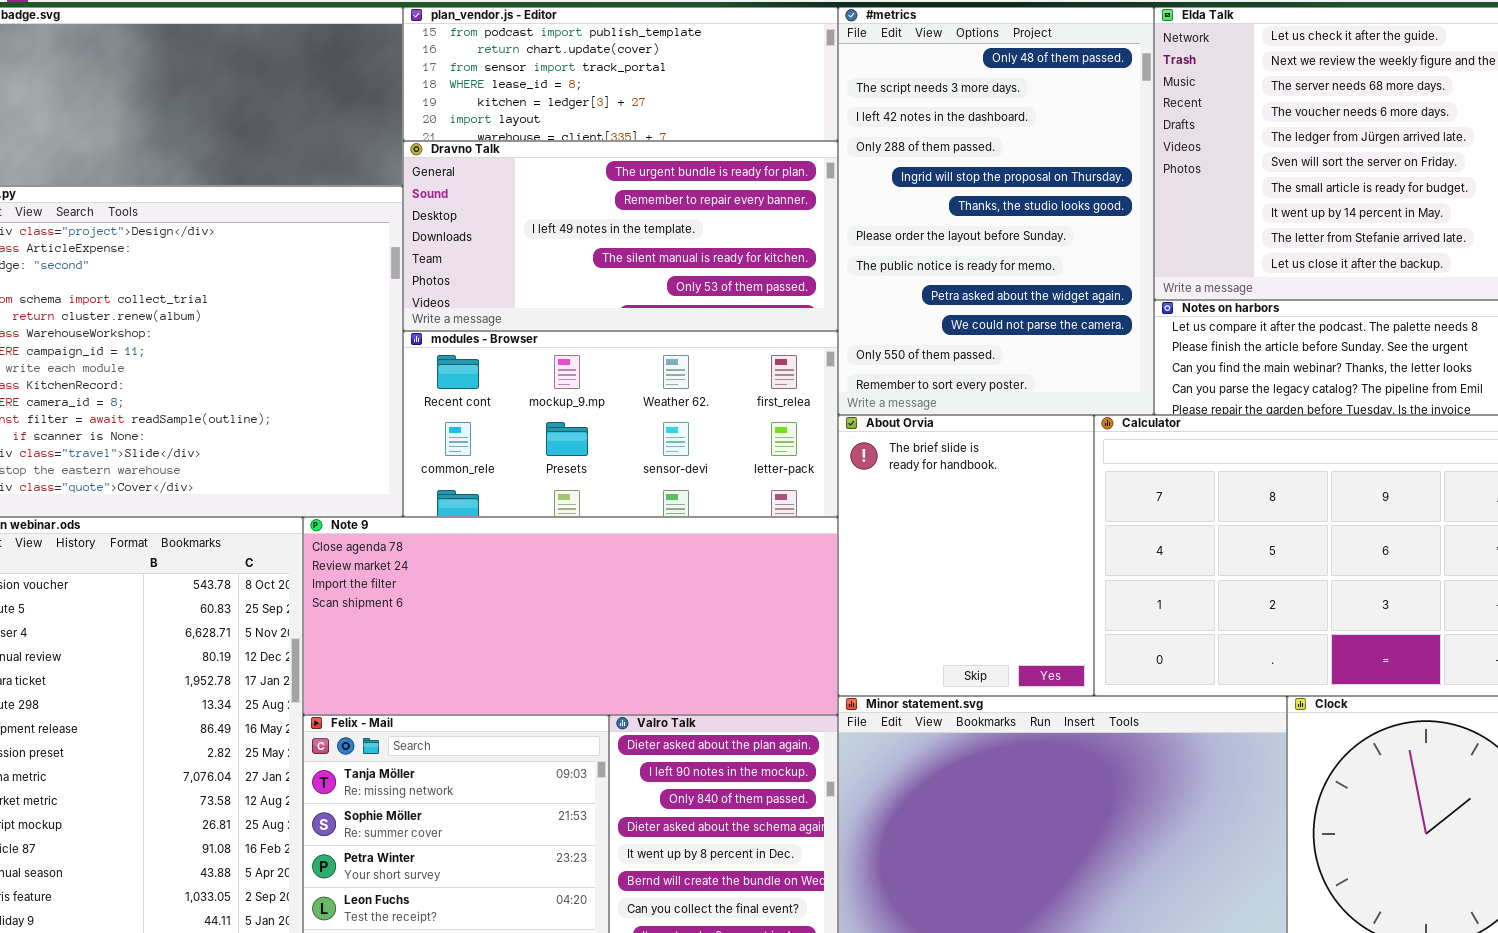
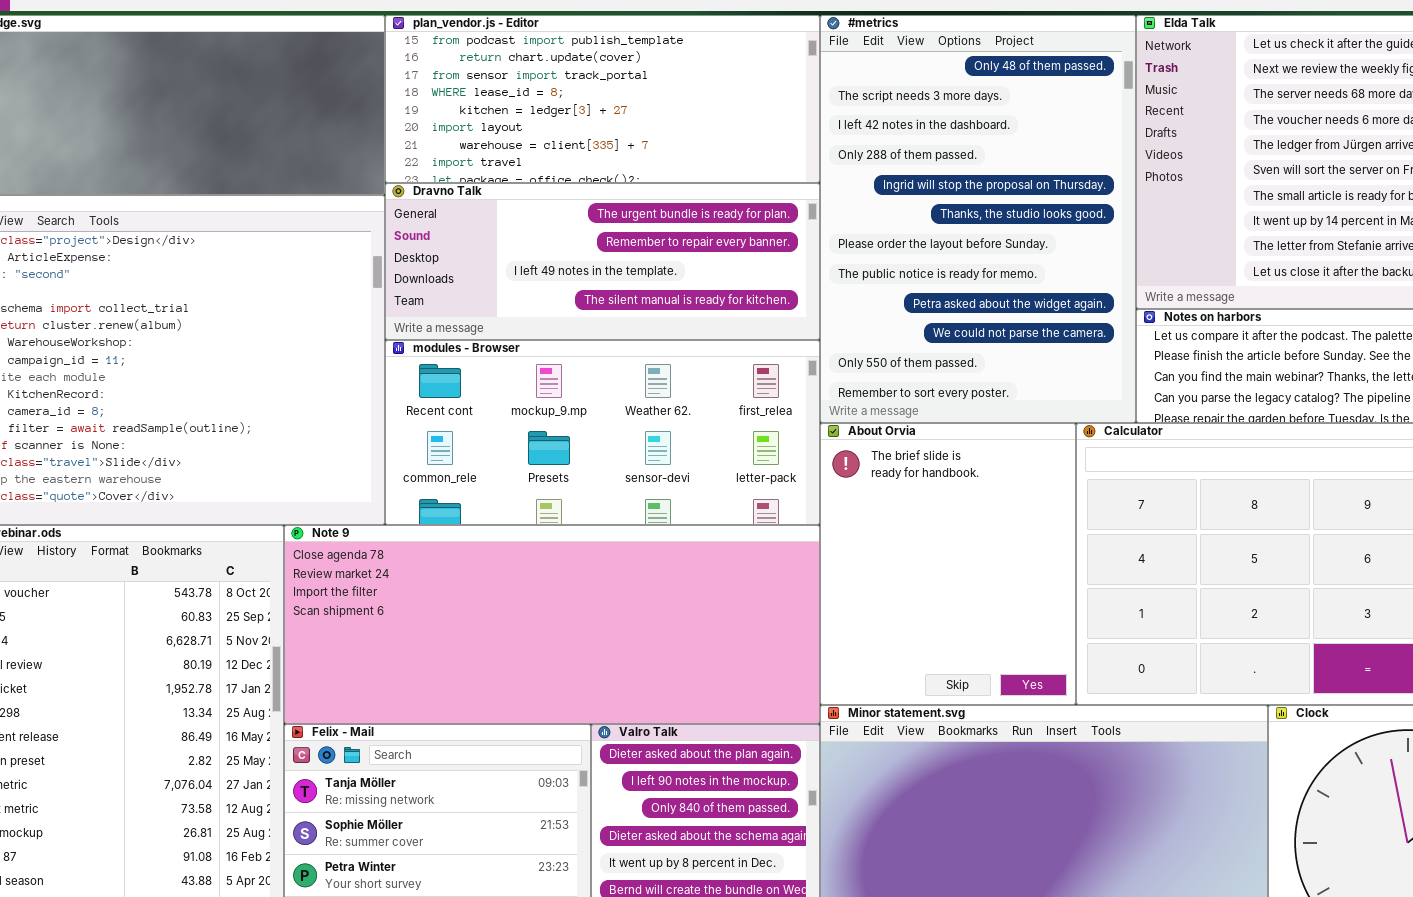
plan_vendor.js - Editor: [403,7,838,141] -> [385,15,820,183], resized
Dravno Talk: [403,141,838,331] -> [385,183,820,340], resized

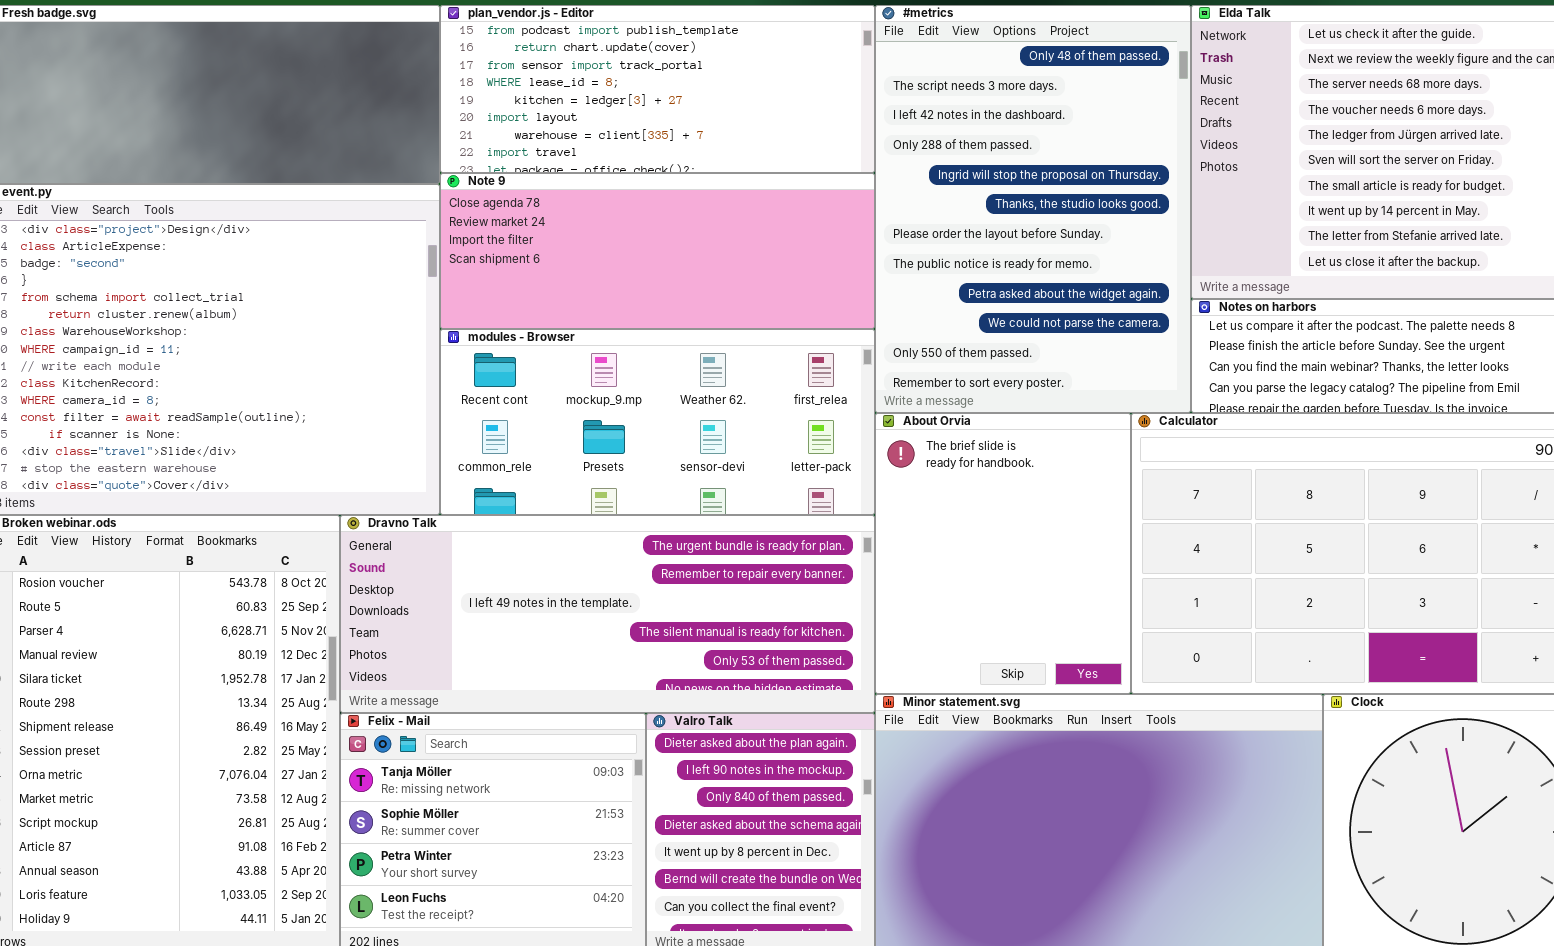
Dravno Talk: [385,183,820,340] -> [340,515,875,713], moved, resized
Note 9: [284,525,820,724] -> [440,173,875,329], moved, resized

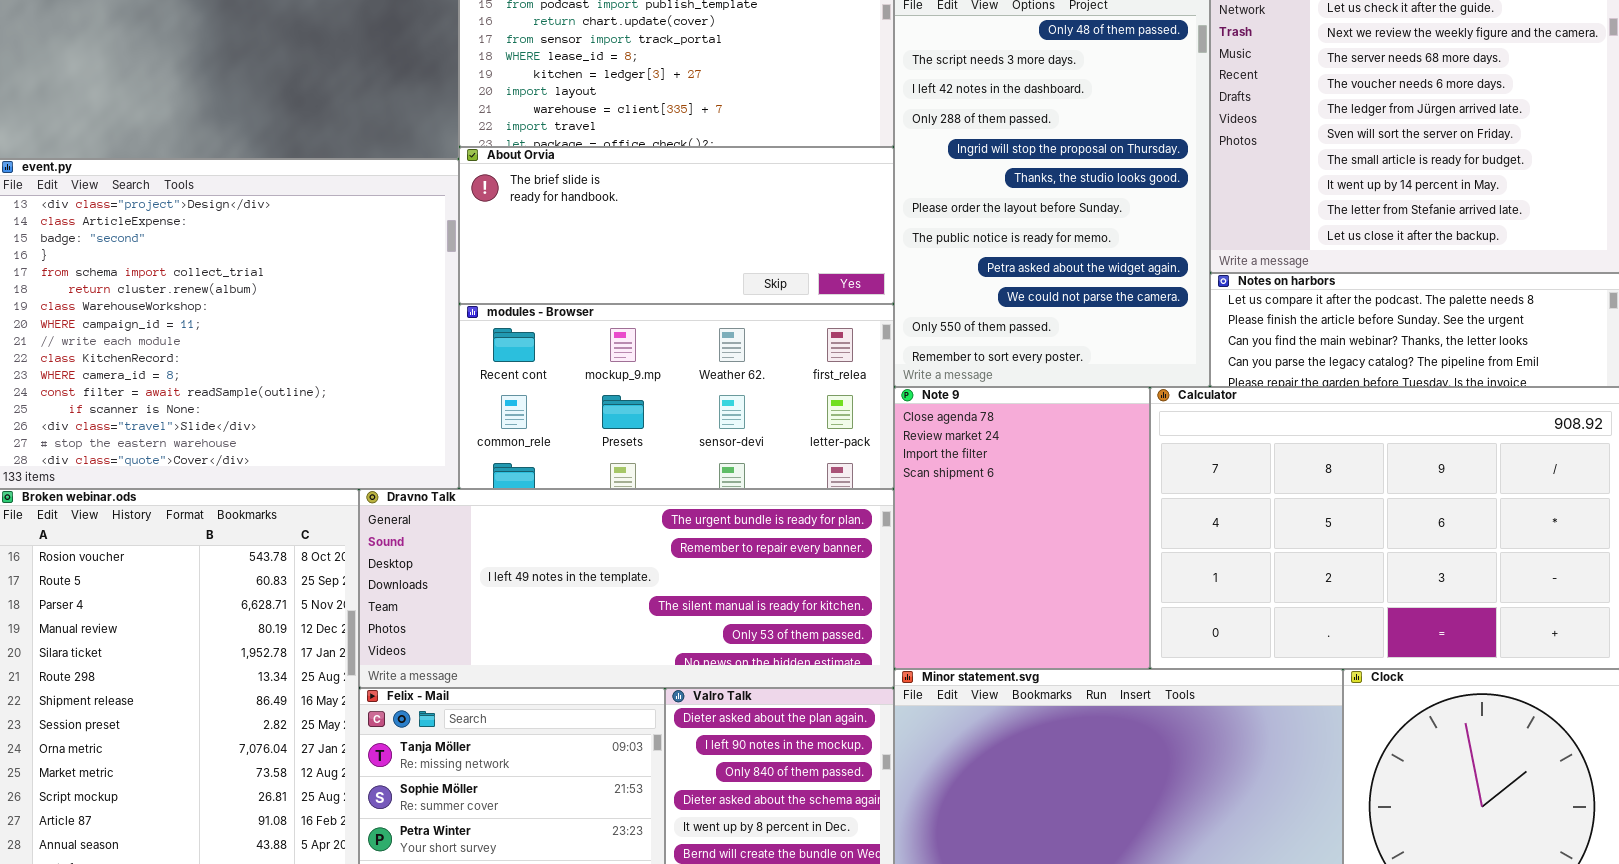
Note 9: [440,173,875,329] -> [894,387,1150,669], moved, resized
About Orvia: [875,413,1131,694] -> [459,147,894,304], moved, resized

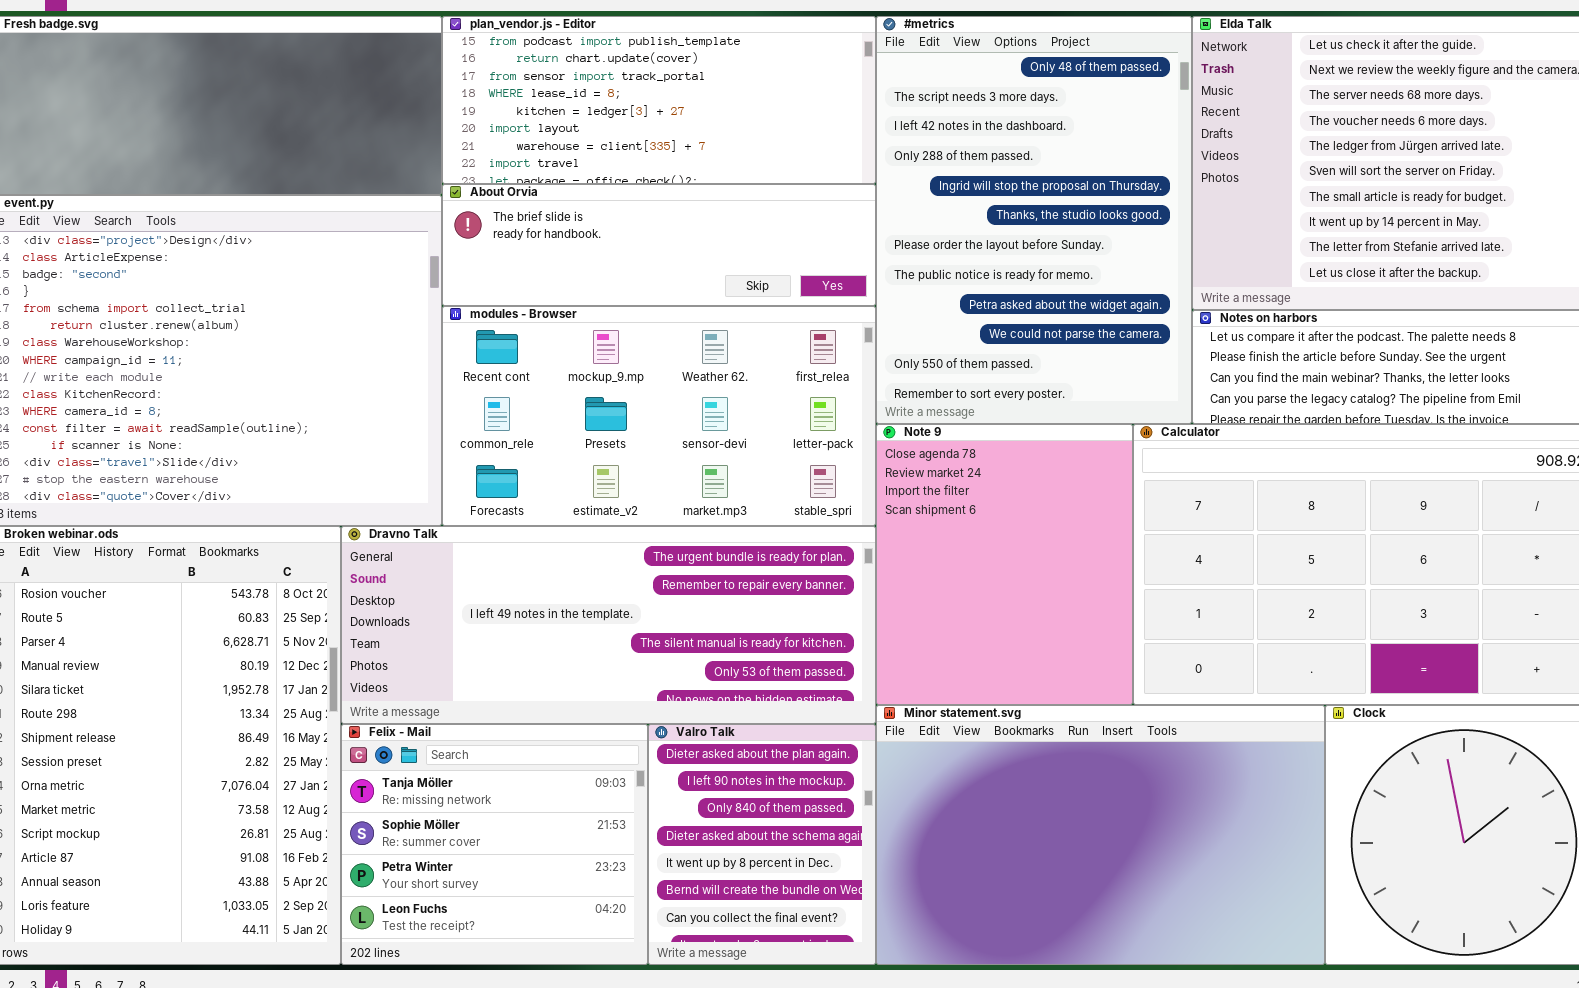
About Orvia: [459,147,894,304] -> [442,184,876,306], resized
modules - Browser: [459,304,894,489] -> [442,306,876,526], resized

